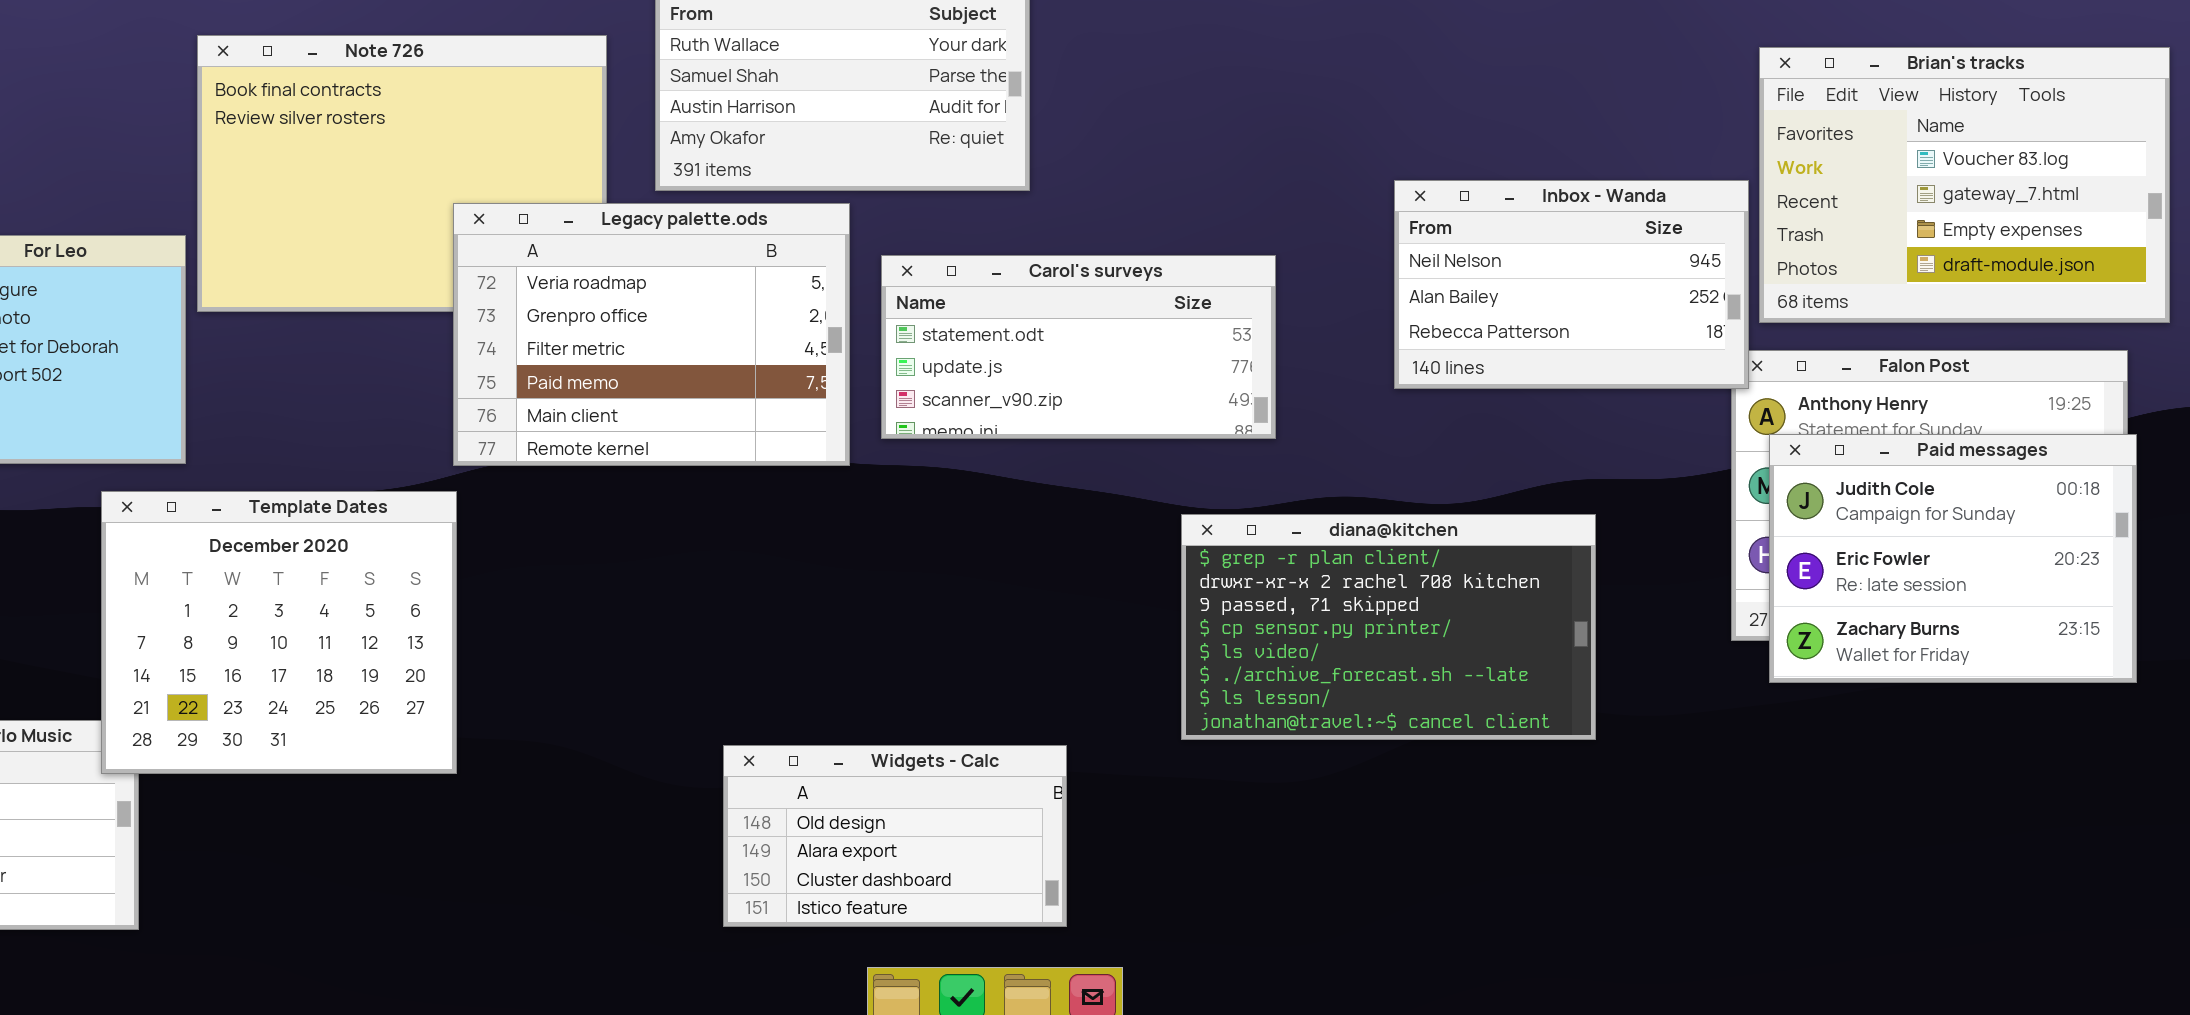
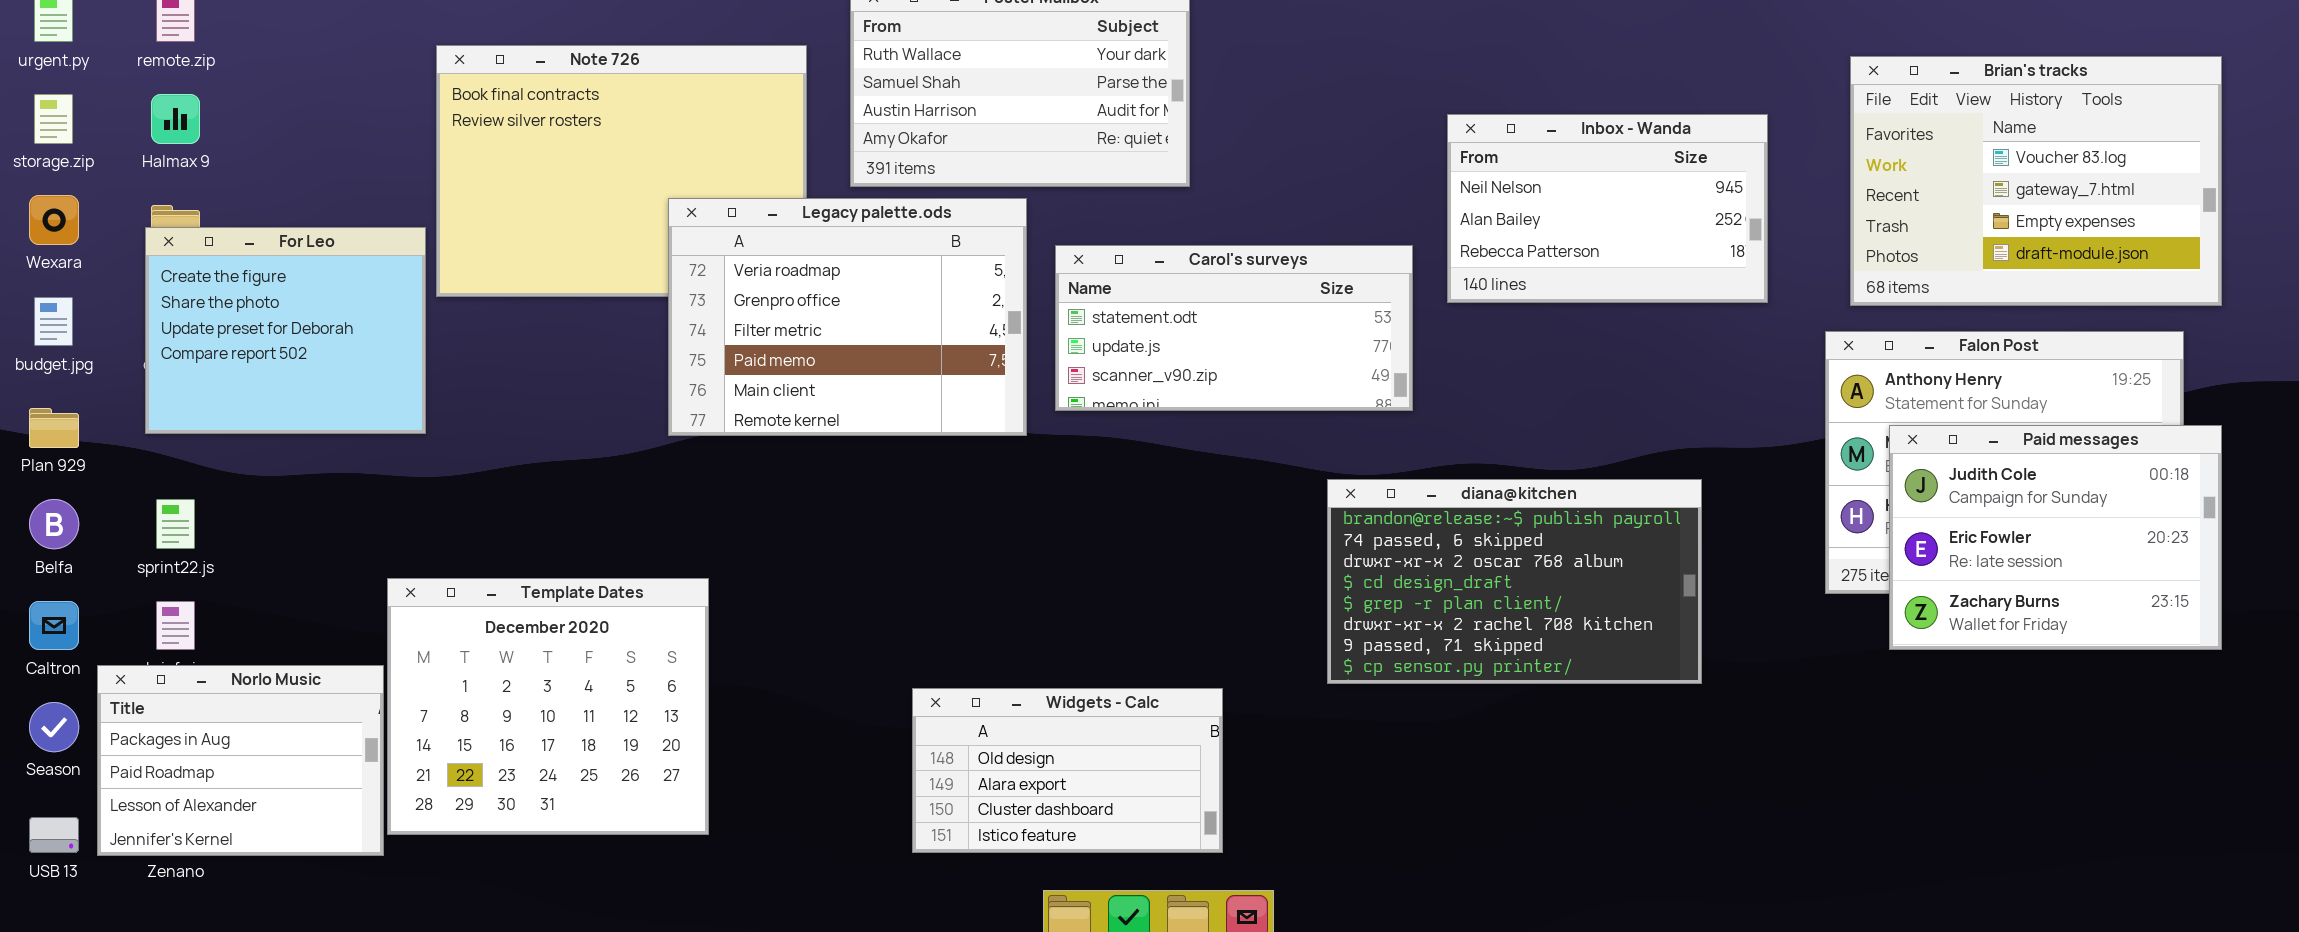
Inbox - Wanda: [1394,180,1749,389] -> [1447,114,1768,303], moved
Paid messages: [1769,434,2137,683] -> [1889,425,2222,650], moved
Template Dates: [101,491,457,774] -> [387,578,709,835], moved
diana@kitchen: [1181,514,1596,740] -> [1327,479,1702,684], scrolled up 4 rows

